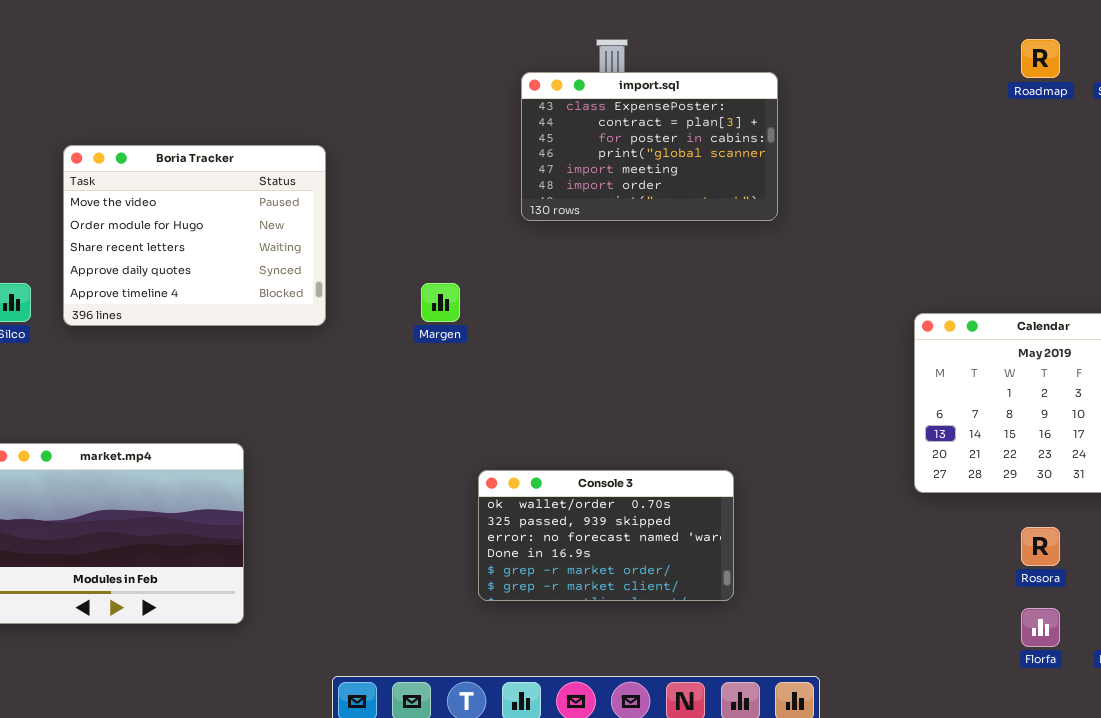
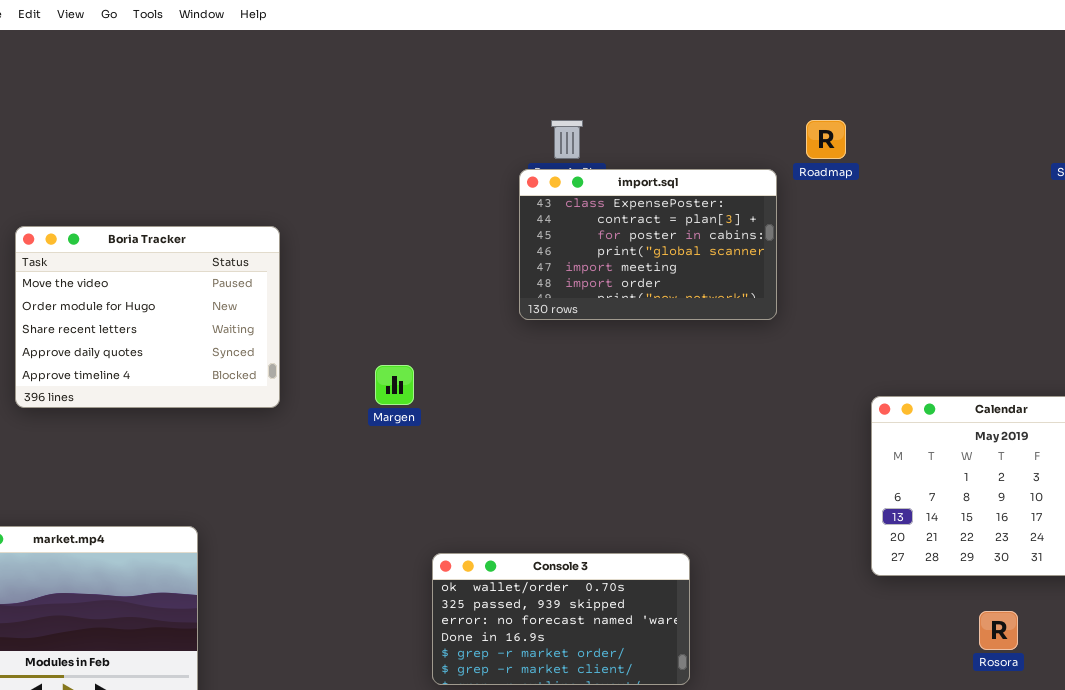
Roadmap: [1021,39,1060,78] -> [806,120,846,159], moved
import.sql: [521,72,778,221] -> [519,169,777,320], moved

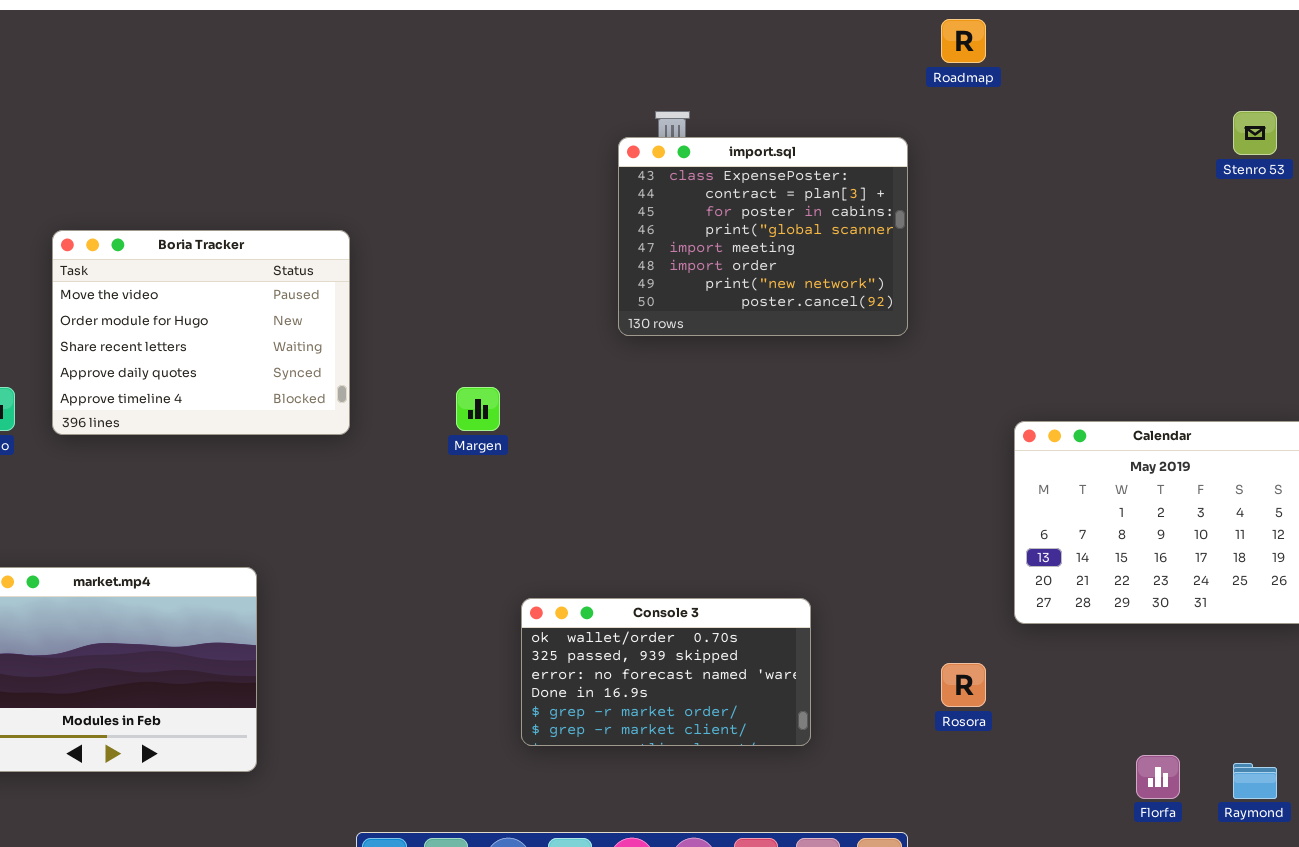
Roadmap: [806,120,846,159] -> [941,19,986,63], moved
import.sql: [519,169,777,320] -> [618,137,908,336], resized
Rosora: [979,611,1018,650] -> [941,663,986,707], moved

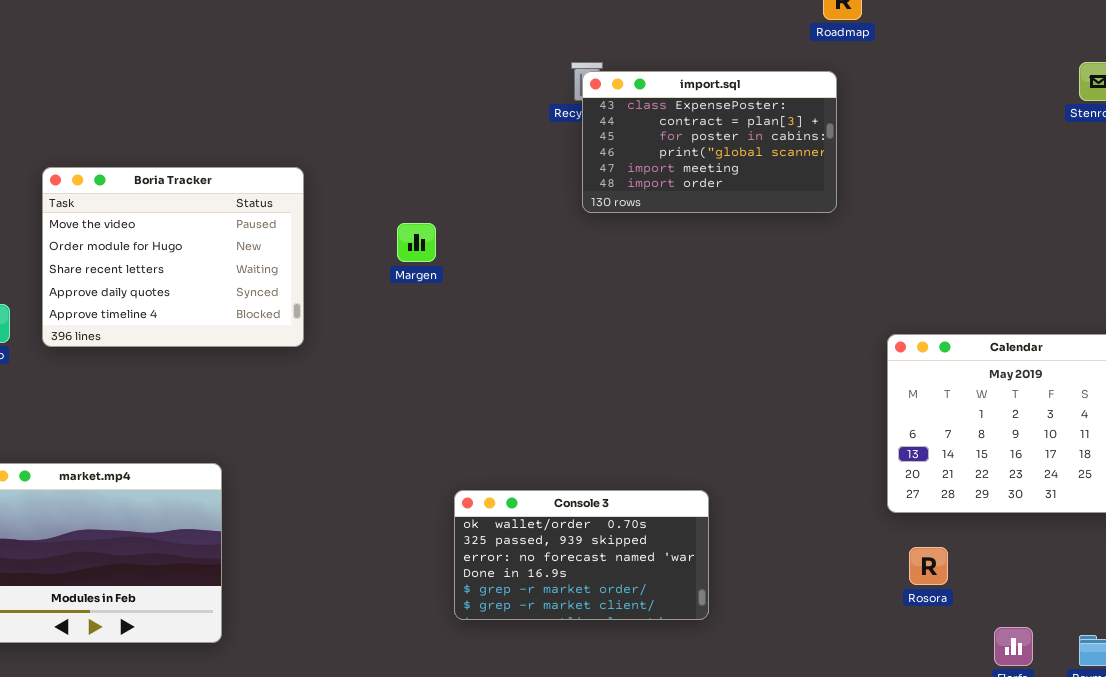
import.sql: [618,137,908,336] -> [582,71,837,213], moved, resized
Margen: [456,387,500,431] -> [397,223,436,262], moved
Rosora: [941,663,986,707] -> [909,547,948,585], moved

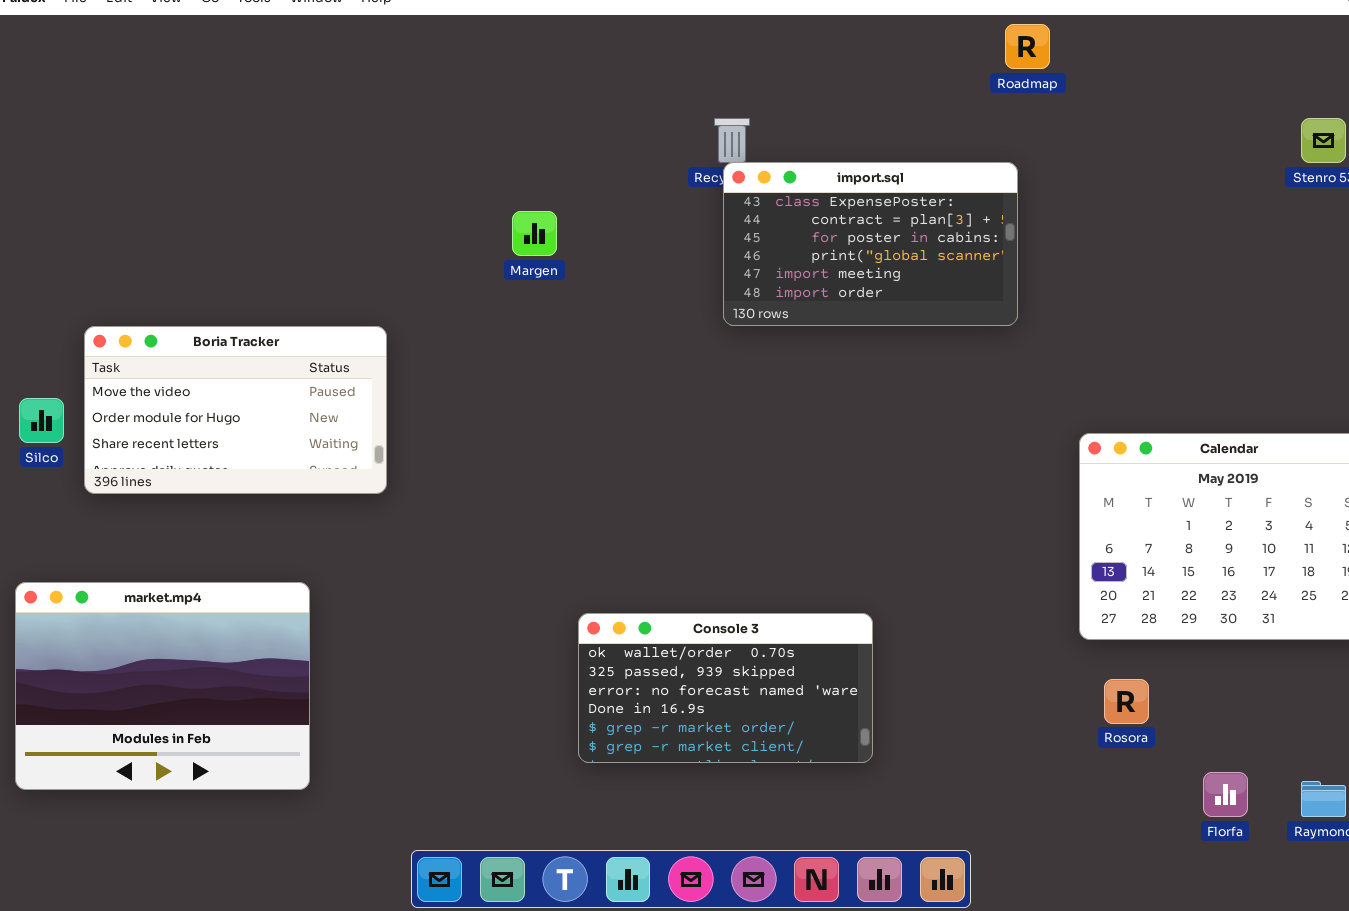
import.sql: [582,71,837,213] -> [723,162,1018,326], moved
Boria Tracker: [42,167,304,347] -> [84,326,387,494], moved, resized
Margen: [397,223,436,262] -> [512,211,557,256], moved

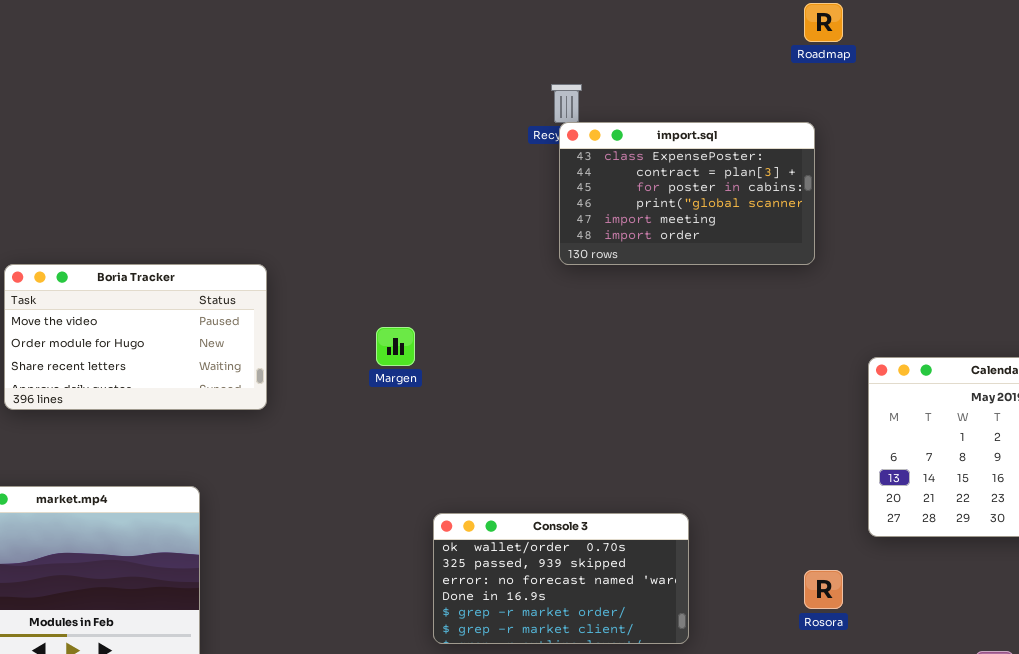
Margen: [512,211,557,256] -> [376,327,415,366], moved
Rosora: [1104,679,1149,724] -> [804,570,843,609], moved

